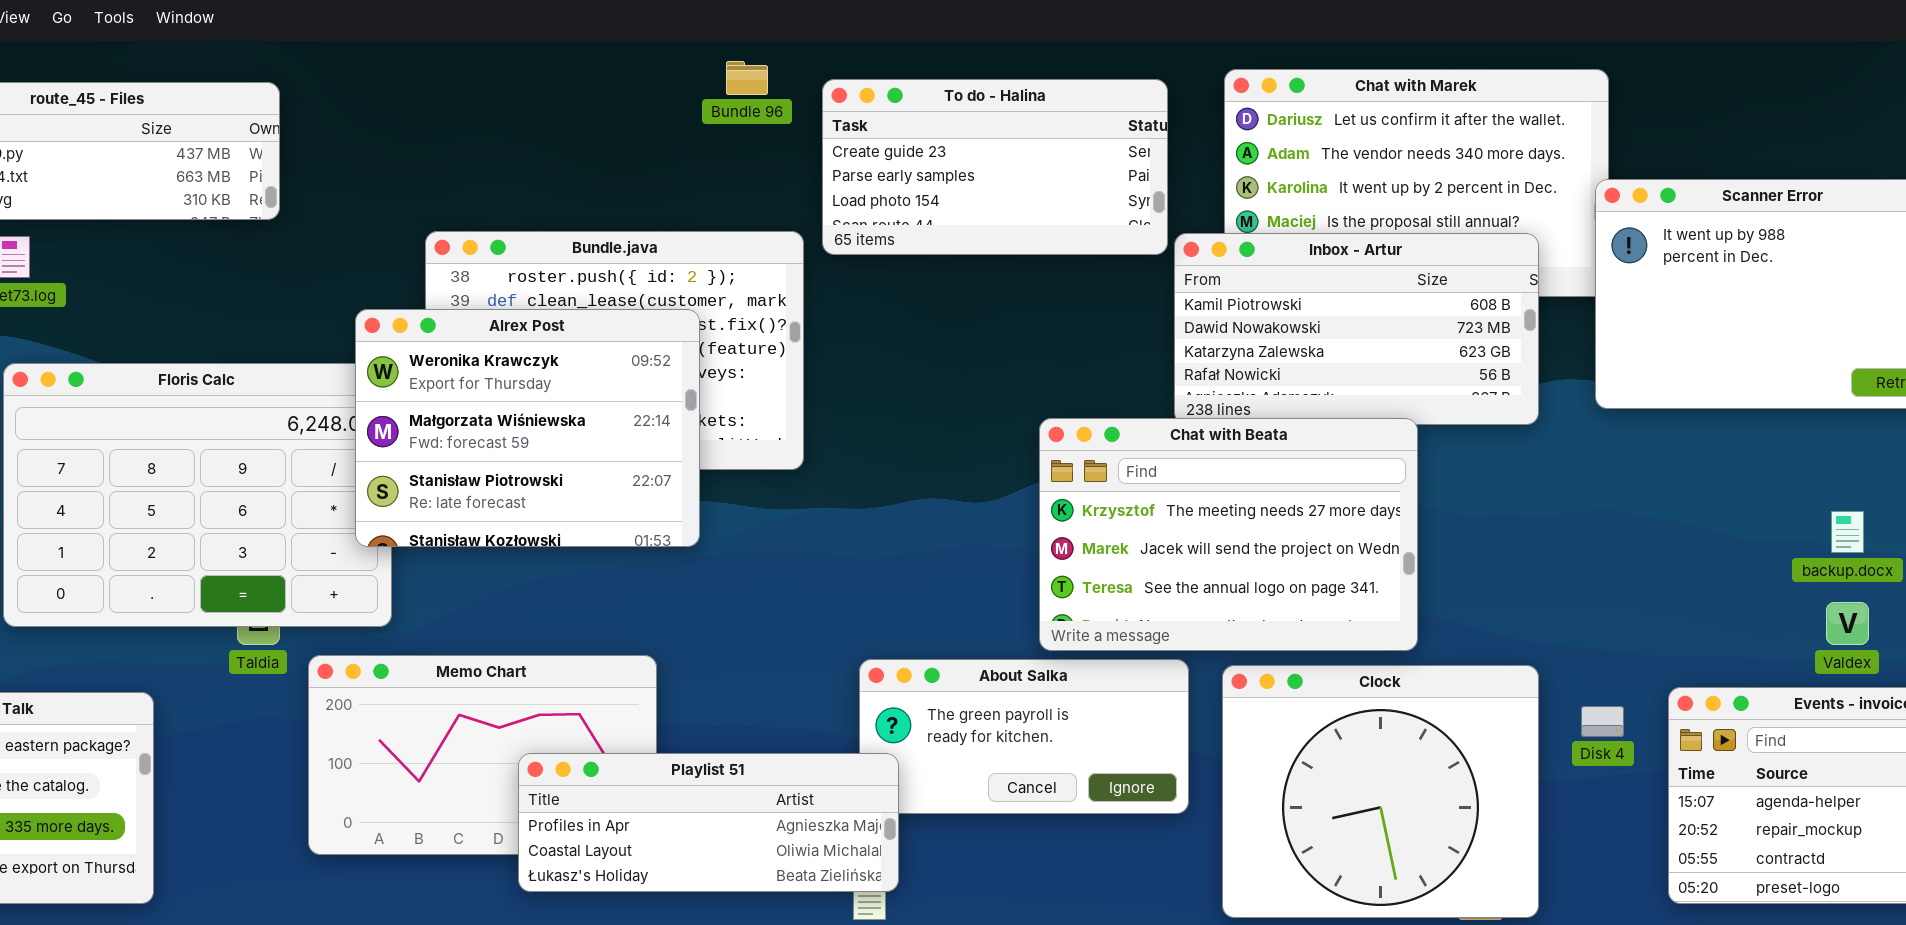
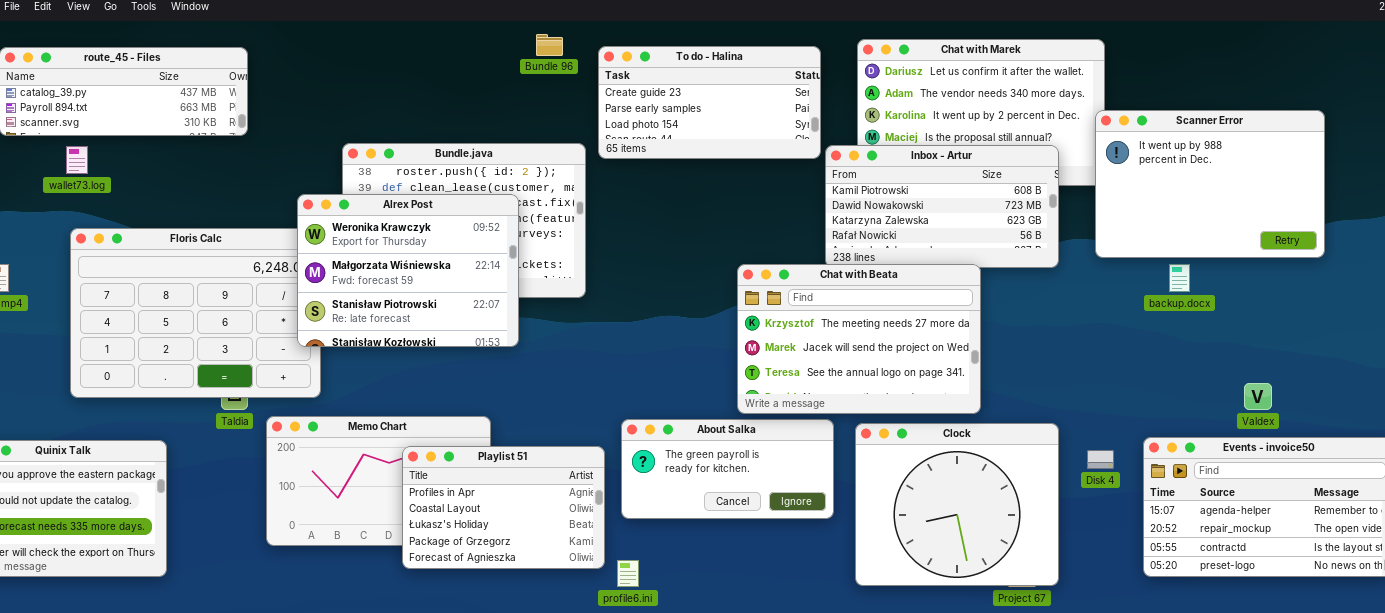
backup.docx: [1831,511,1864,553] -> [1169,264,1190,292], moved
Playlist 51: [518,753,899,892] -> [402,446,605,569], resized

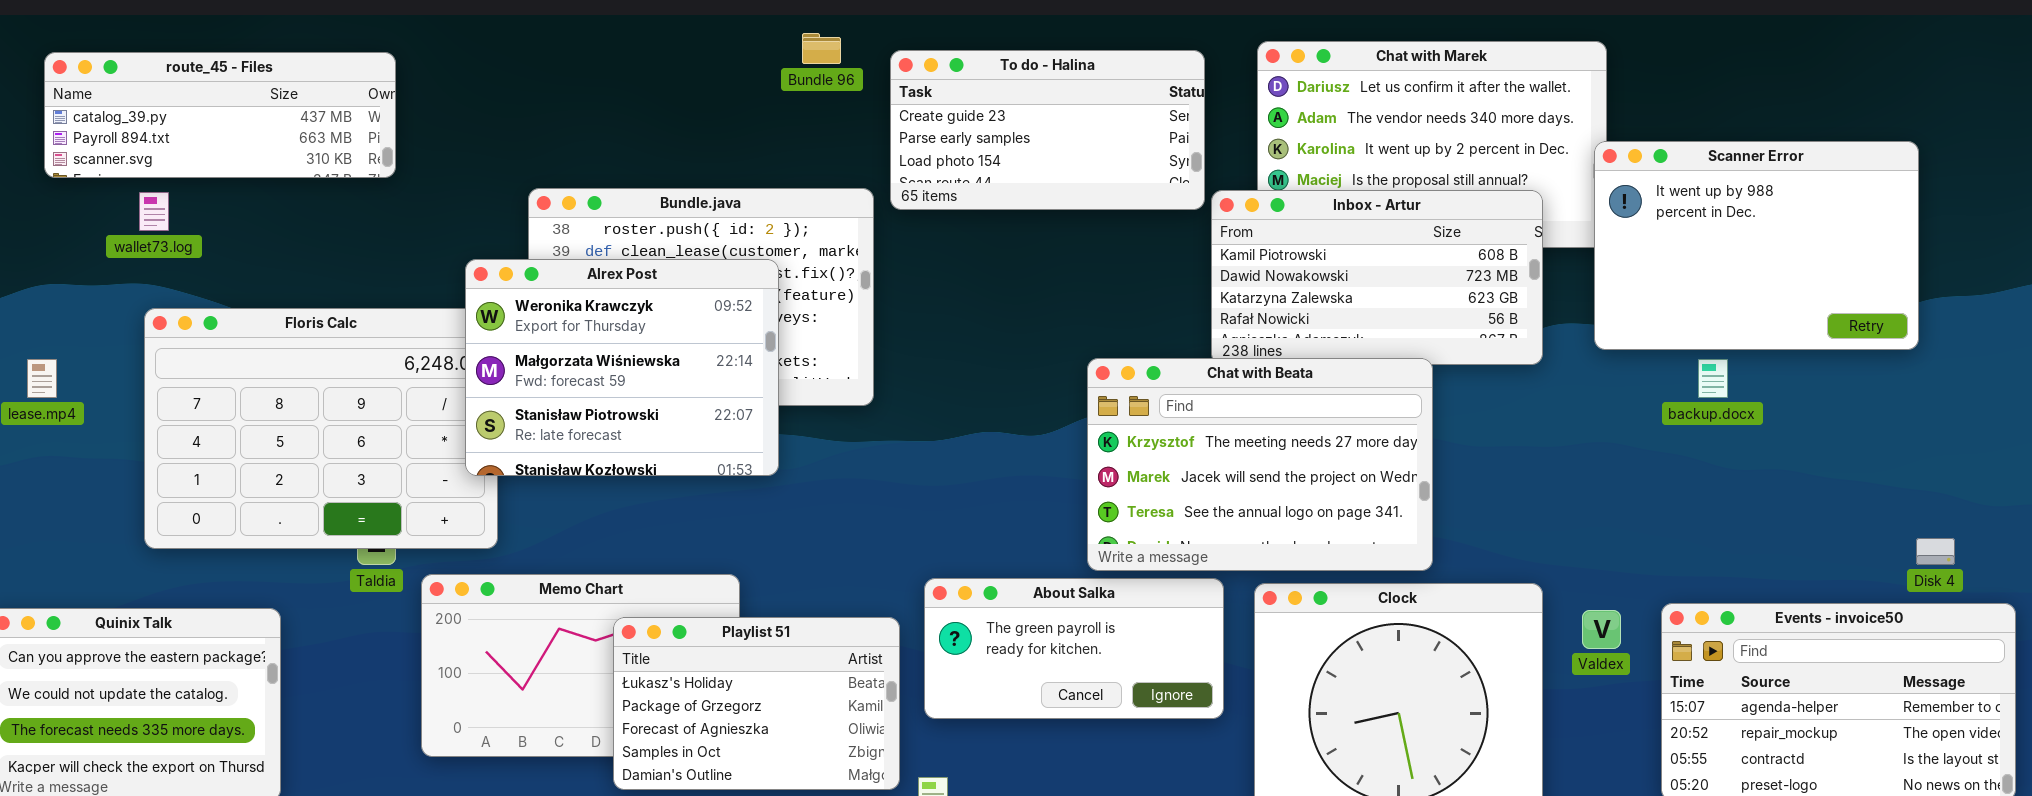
Valdex: [1244,383,1272,410] -> [1582,610,1621,649], moved
Playlist 51: [402,446,605,569] -> [613,617,900,790], scrolled down 2 rows
Disk 4: [1087,450,1114,469] -> [1916,538,1955,565], moved

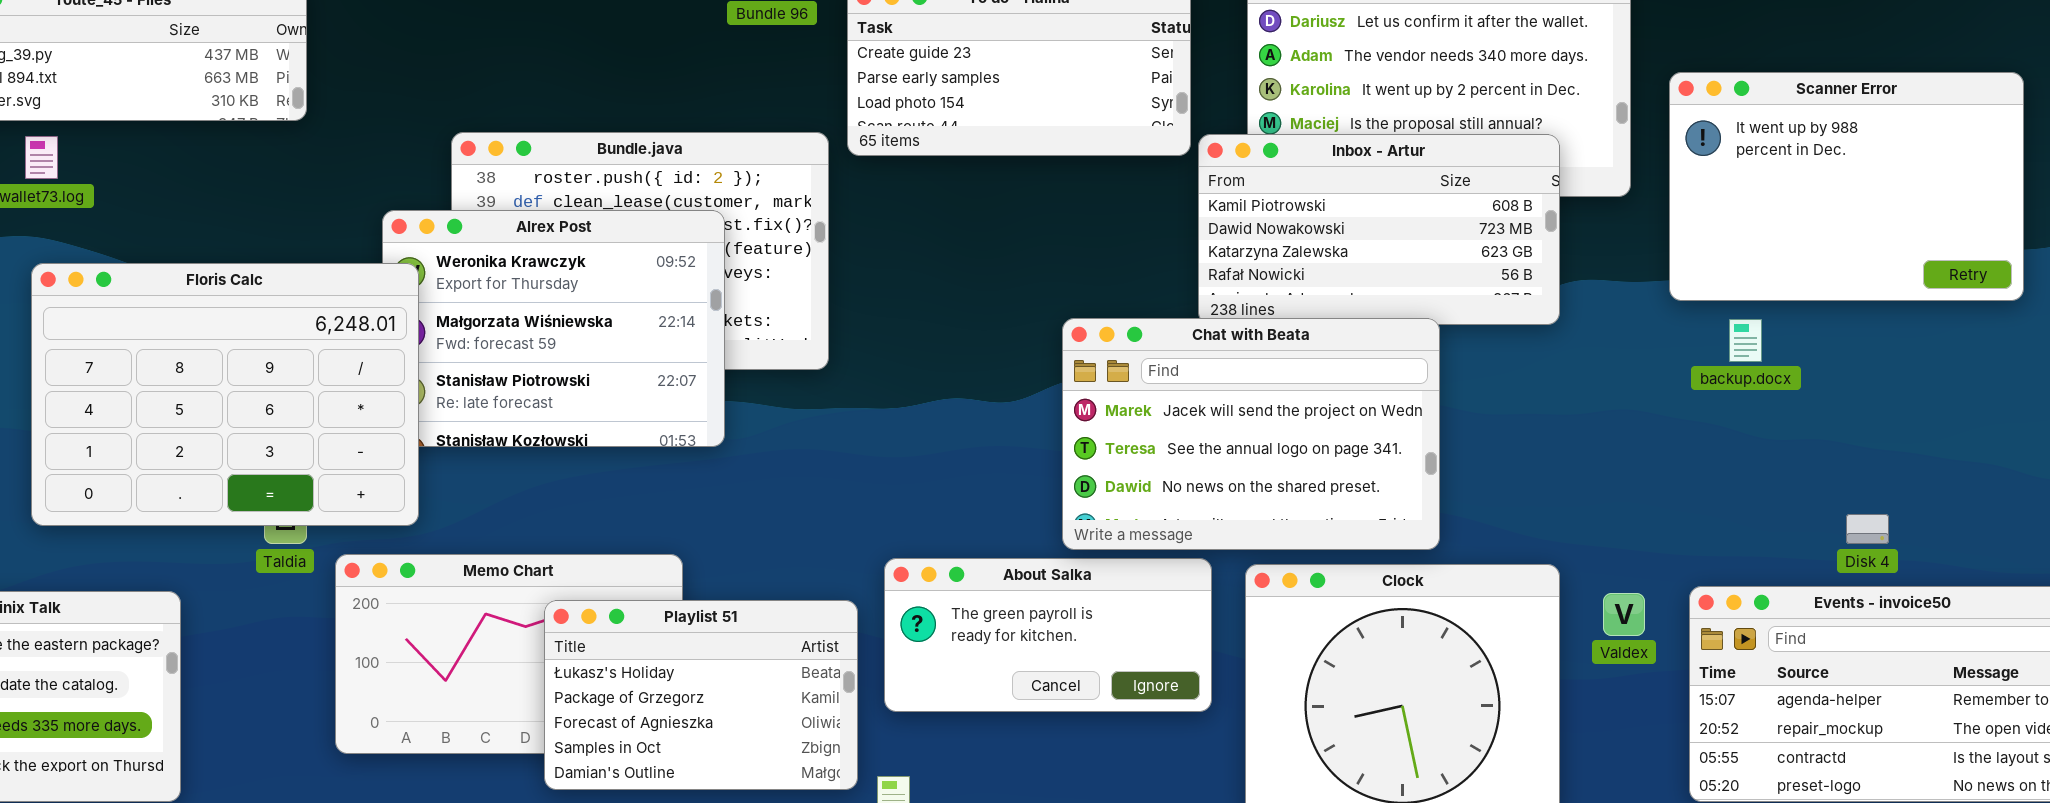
Scanner Error: [1594,141,1919,350] -> [1669,72,2024,301], moved
Floris Calc: [144,308,498,549] -> [31,263,419,526], raised
Chat with Beata: [1087,358,1433,571] -> [1062,318,1440,550], scrolled down 1 row
Disk 4: [1916,538,1955,565] -> [1846,514,1889,544], moved

